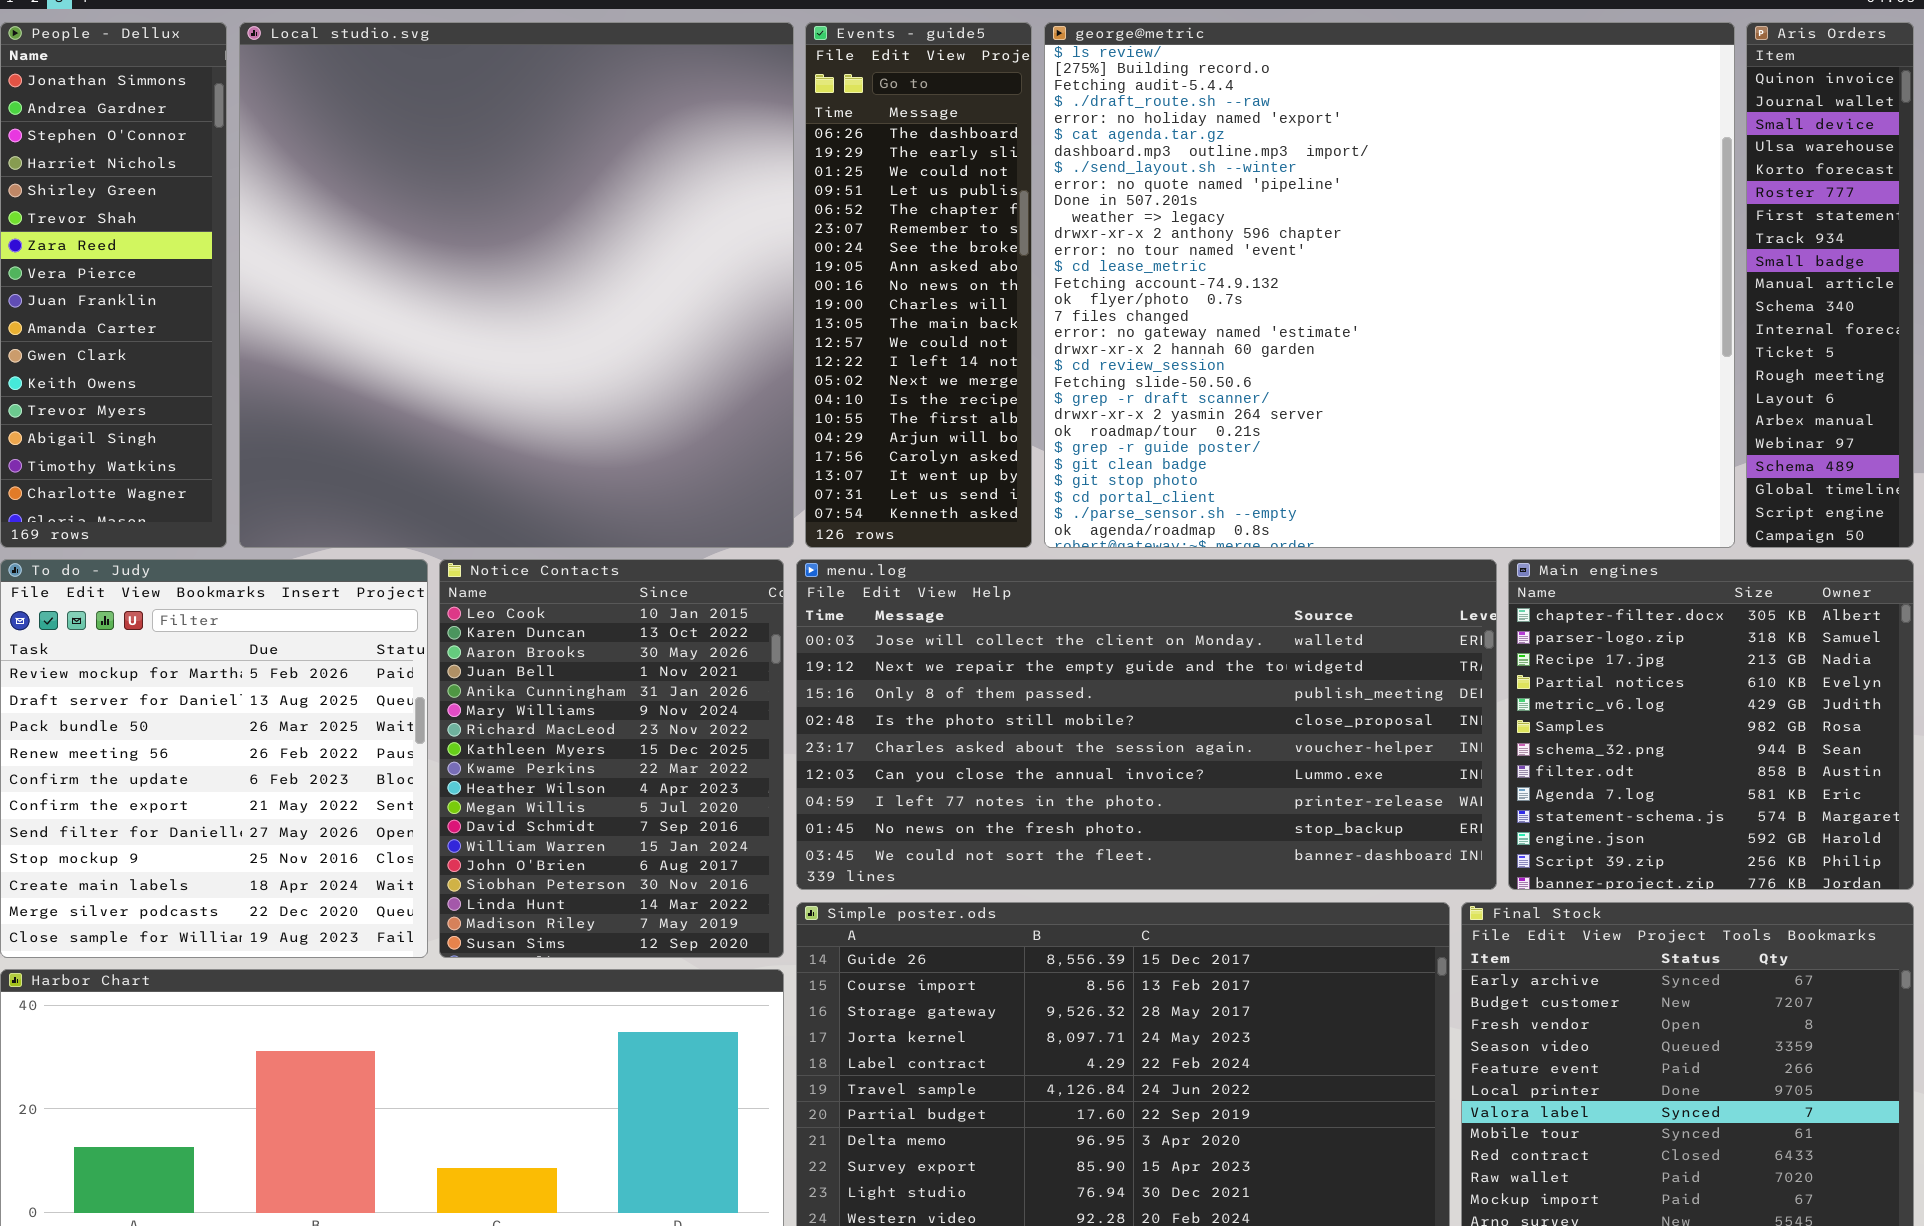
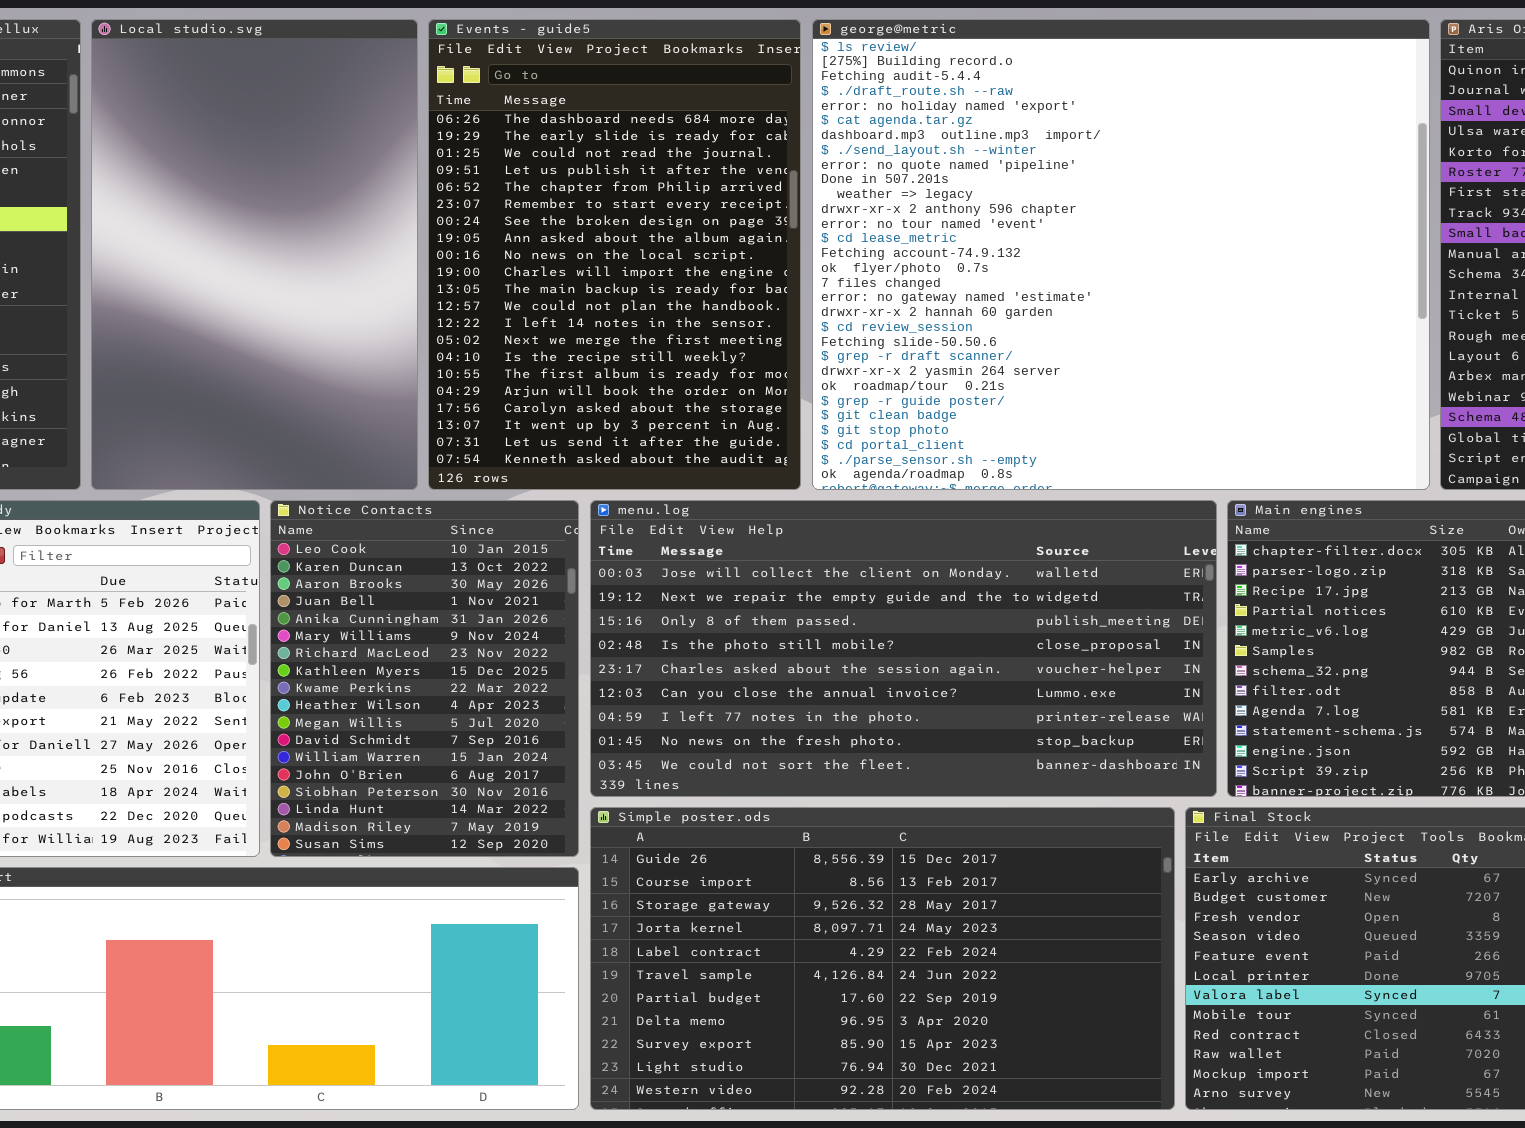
Local studio.svg: [239,22,794,548] -> [91,19,418,490], resized
Events - guide5: [805,22,1032,548] -> [428,19,801,490], resized

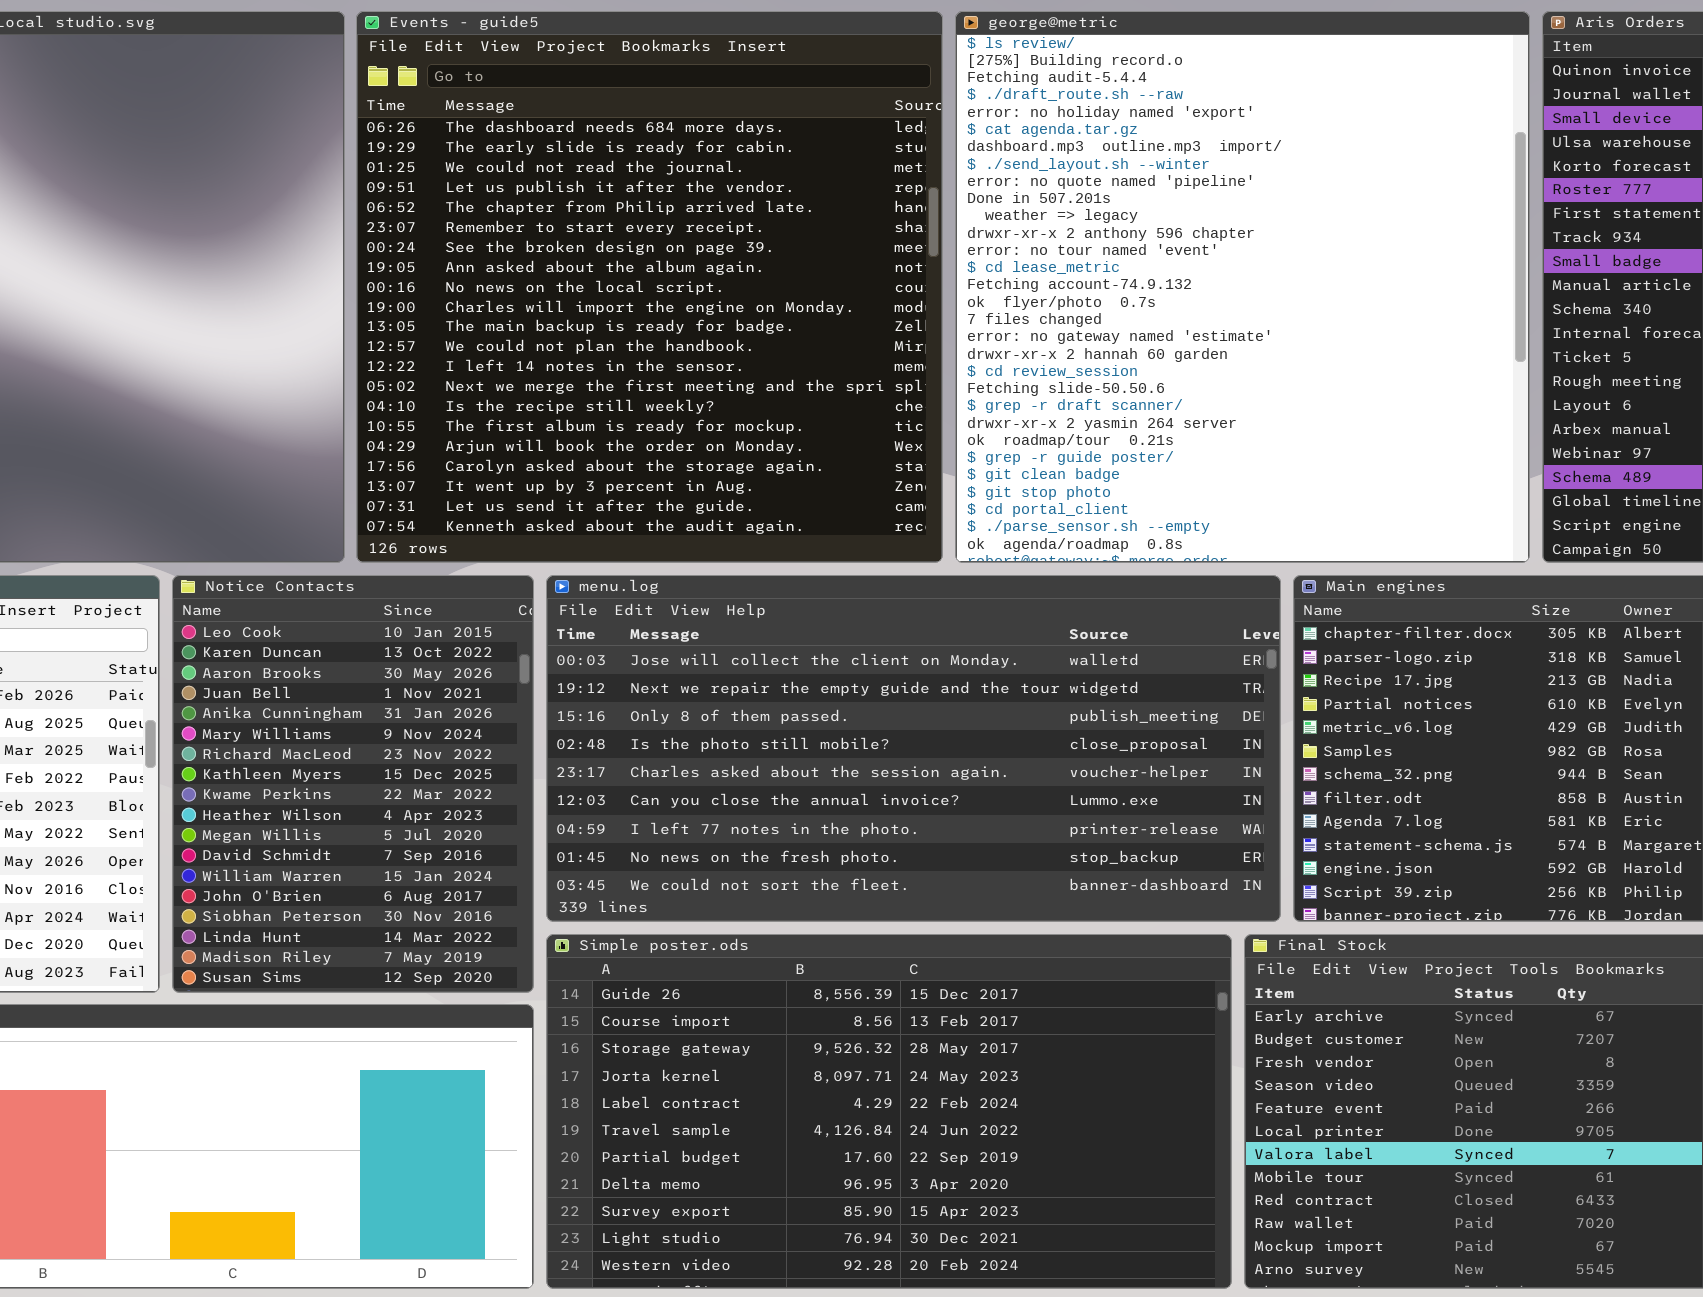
Events - guide5: [428,19,801,490] -> [356,11,943,563], resized
george@metric: [812,19,1430,490] -> [955,11,1530,563], resized

